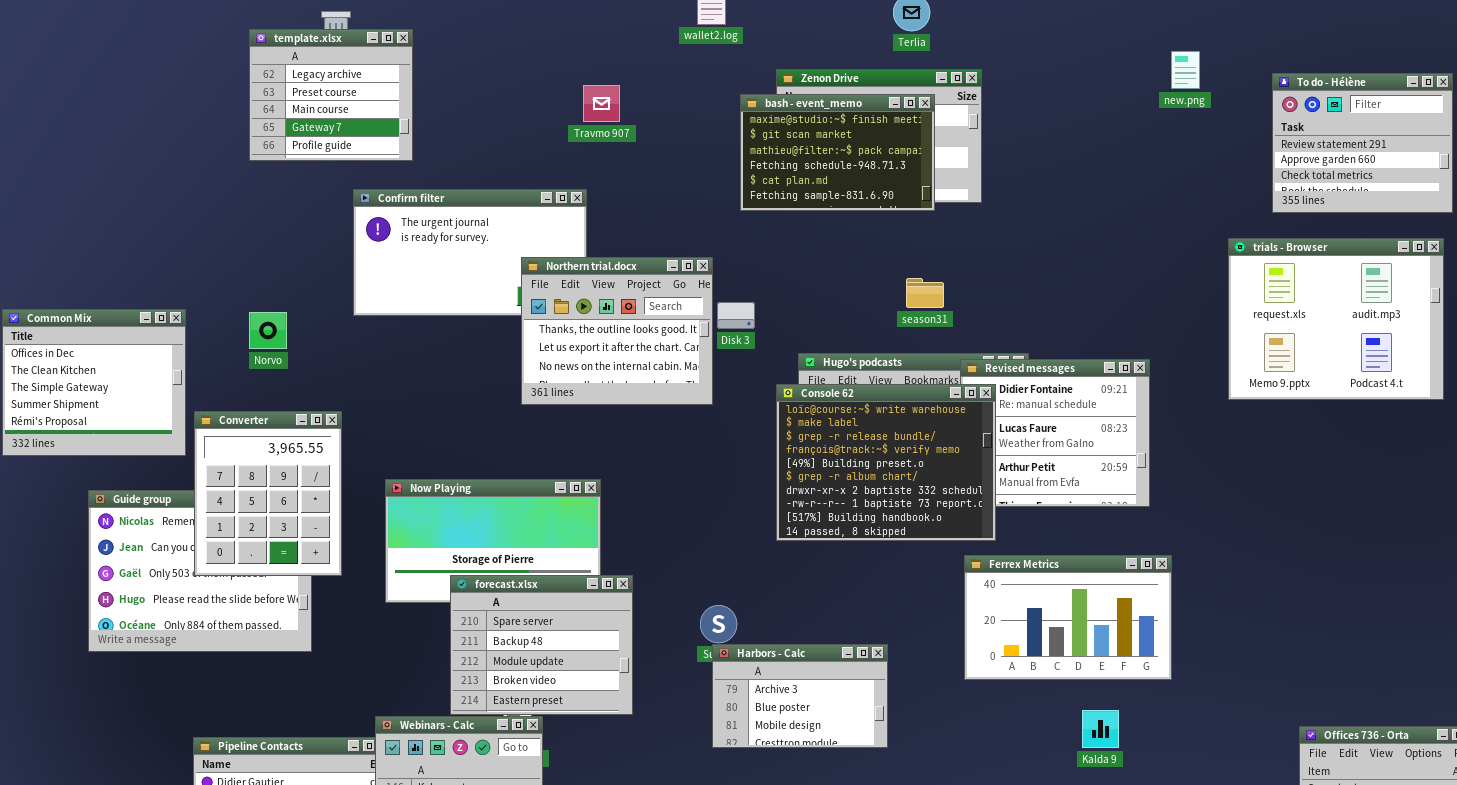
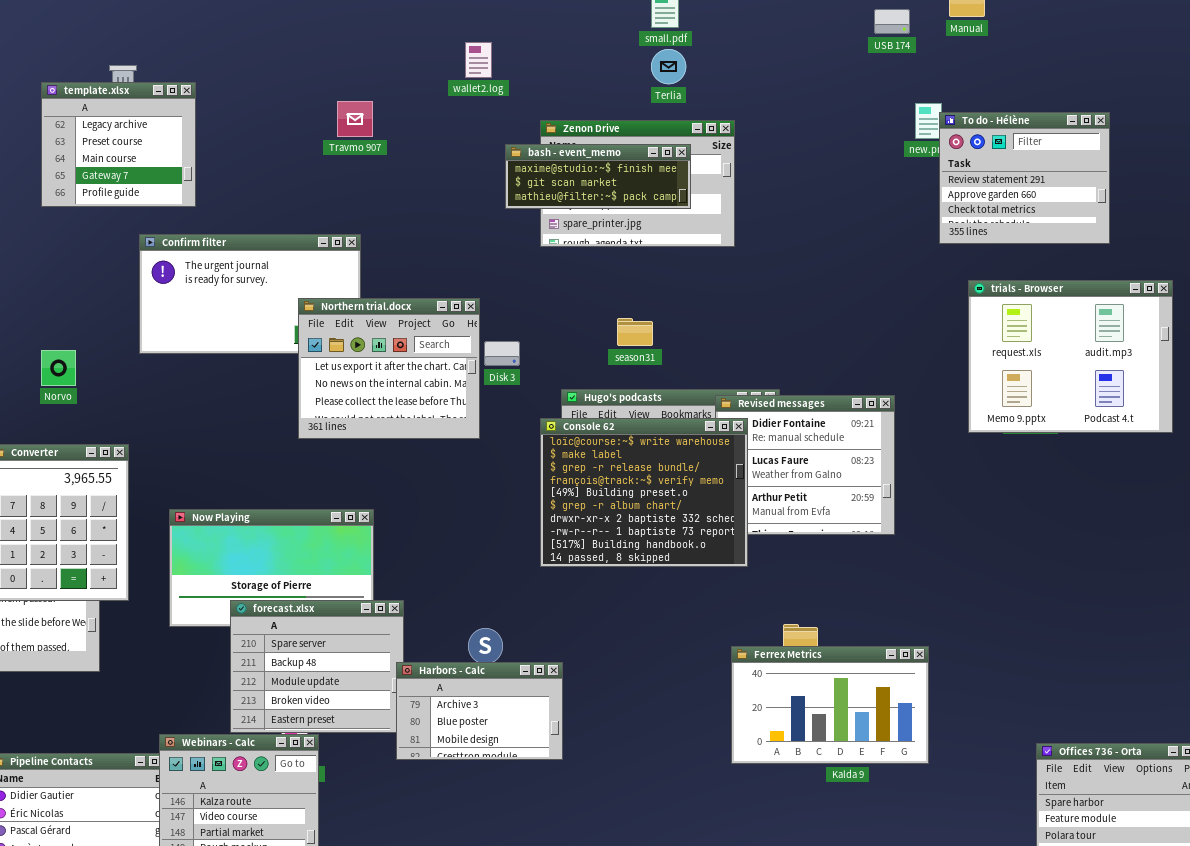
To do - Hélène: [1272,73,1453,213] -> [939,112,1110,244], moved
Travmo 907: [583,85,620,122] -> [337,101,373,137], moved
bash - event_memo: [740,94,935,211] -> [505,144,691,209], resized
Northern trial.docx: [521,257,713,405] -> [298,298,480,439], scrolled down 1 row
season31: [906,278,944,308] -> [617,318,653,346], moved
Ferrex Metrics: [964,555,1172,680] -> [731,646,929,764], moved
Harbors - Calc: [712,644,888,748] -> [396,662,563,760], moved

